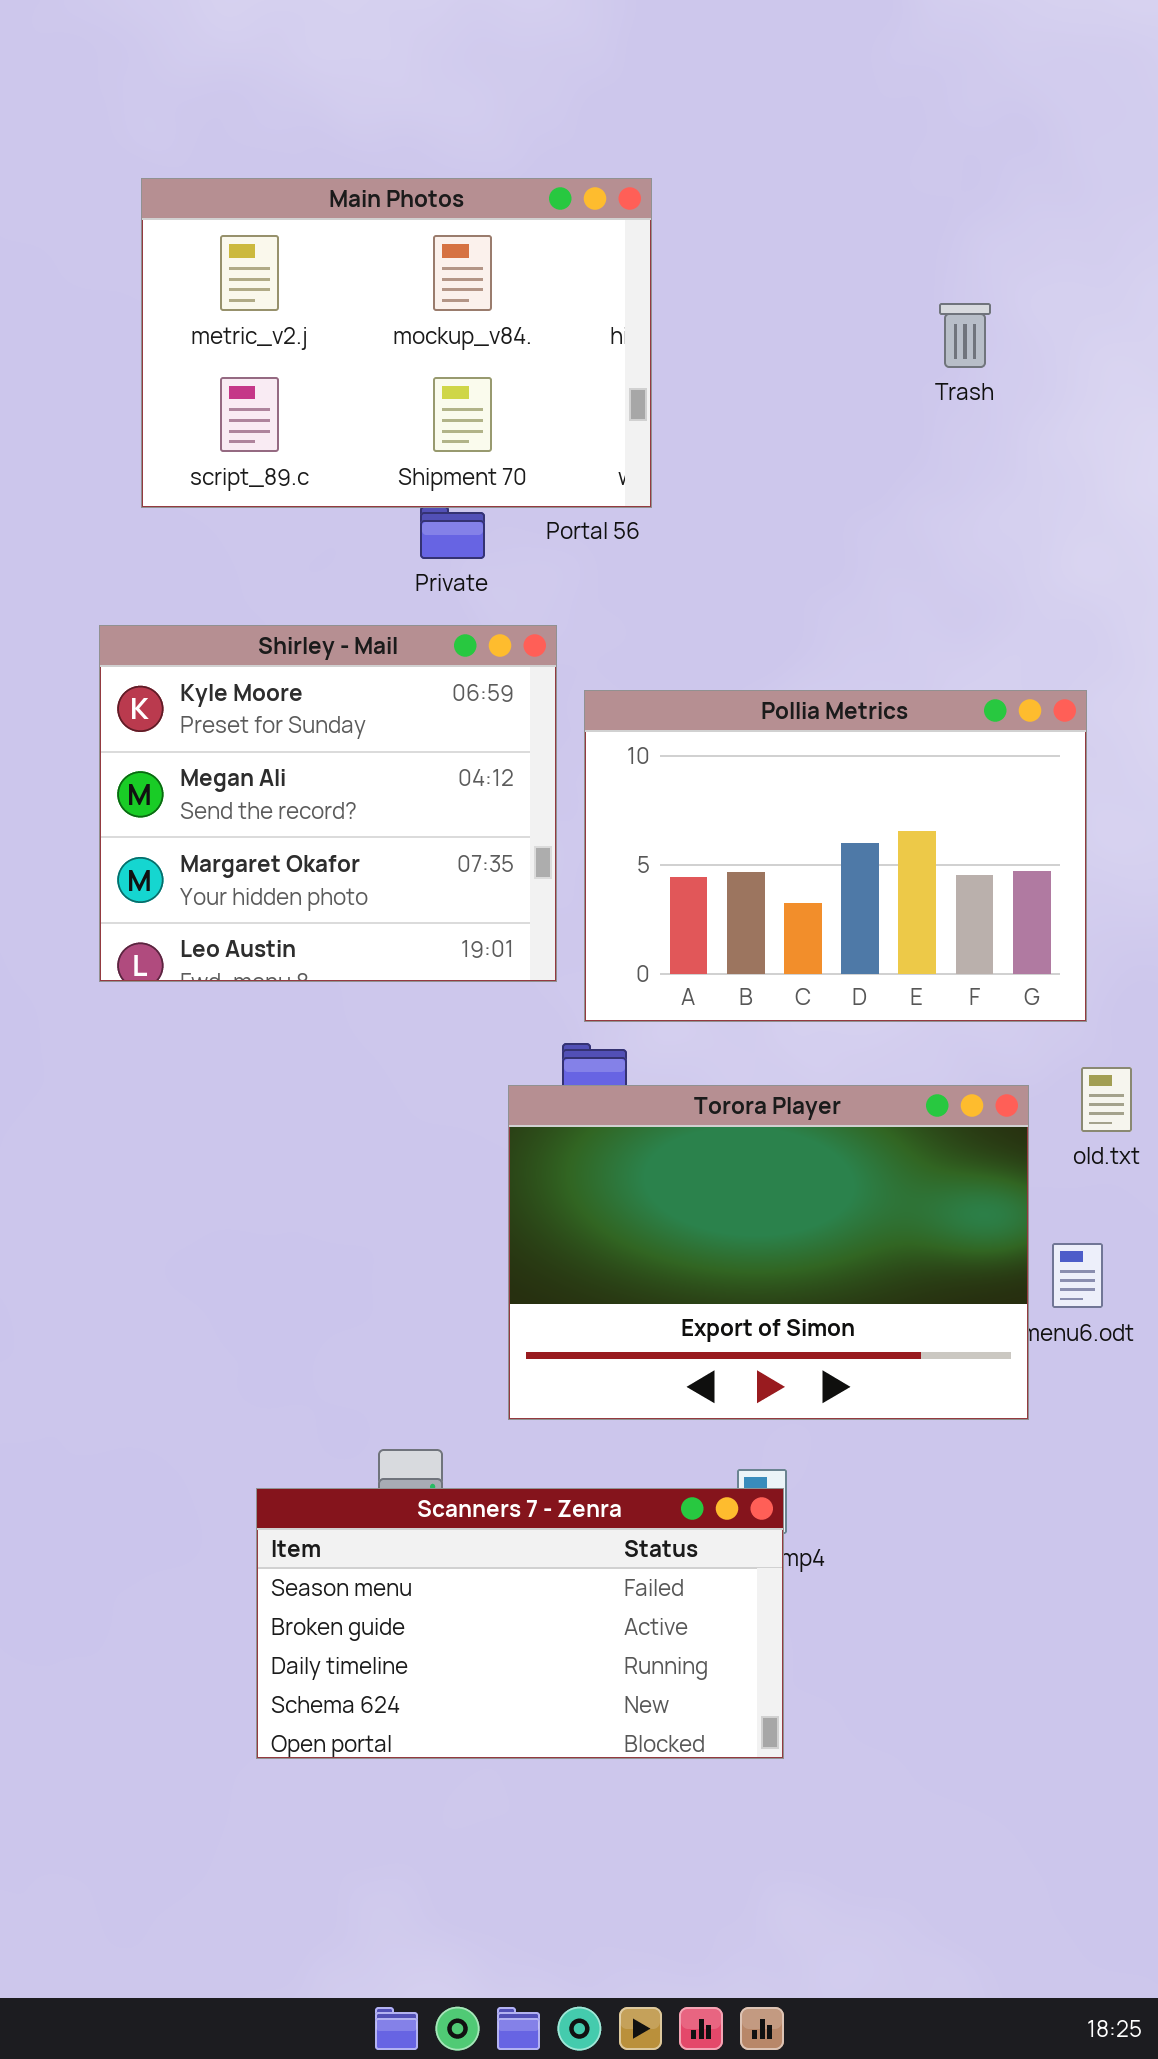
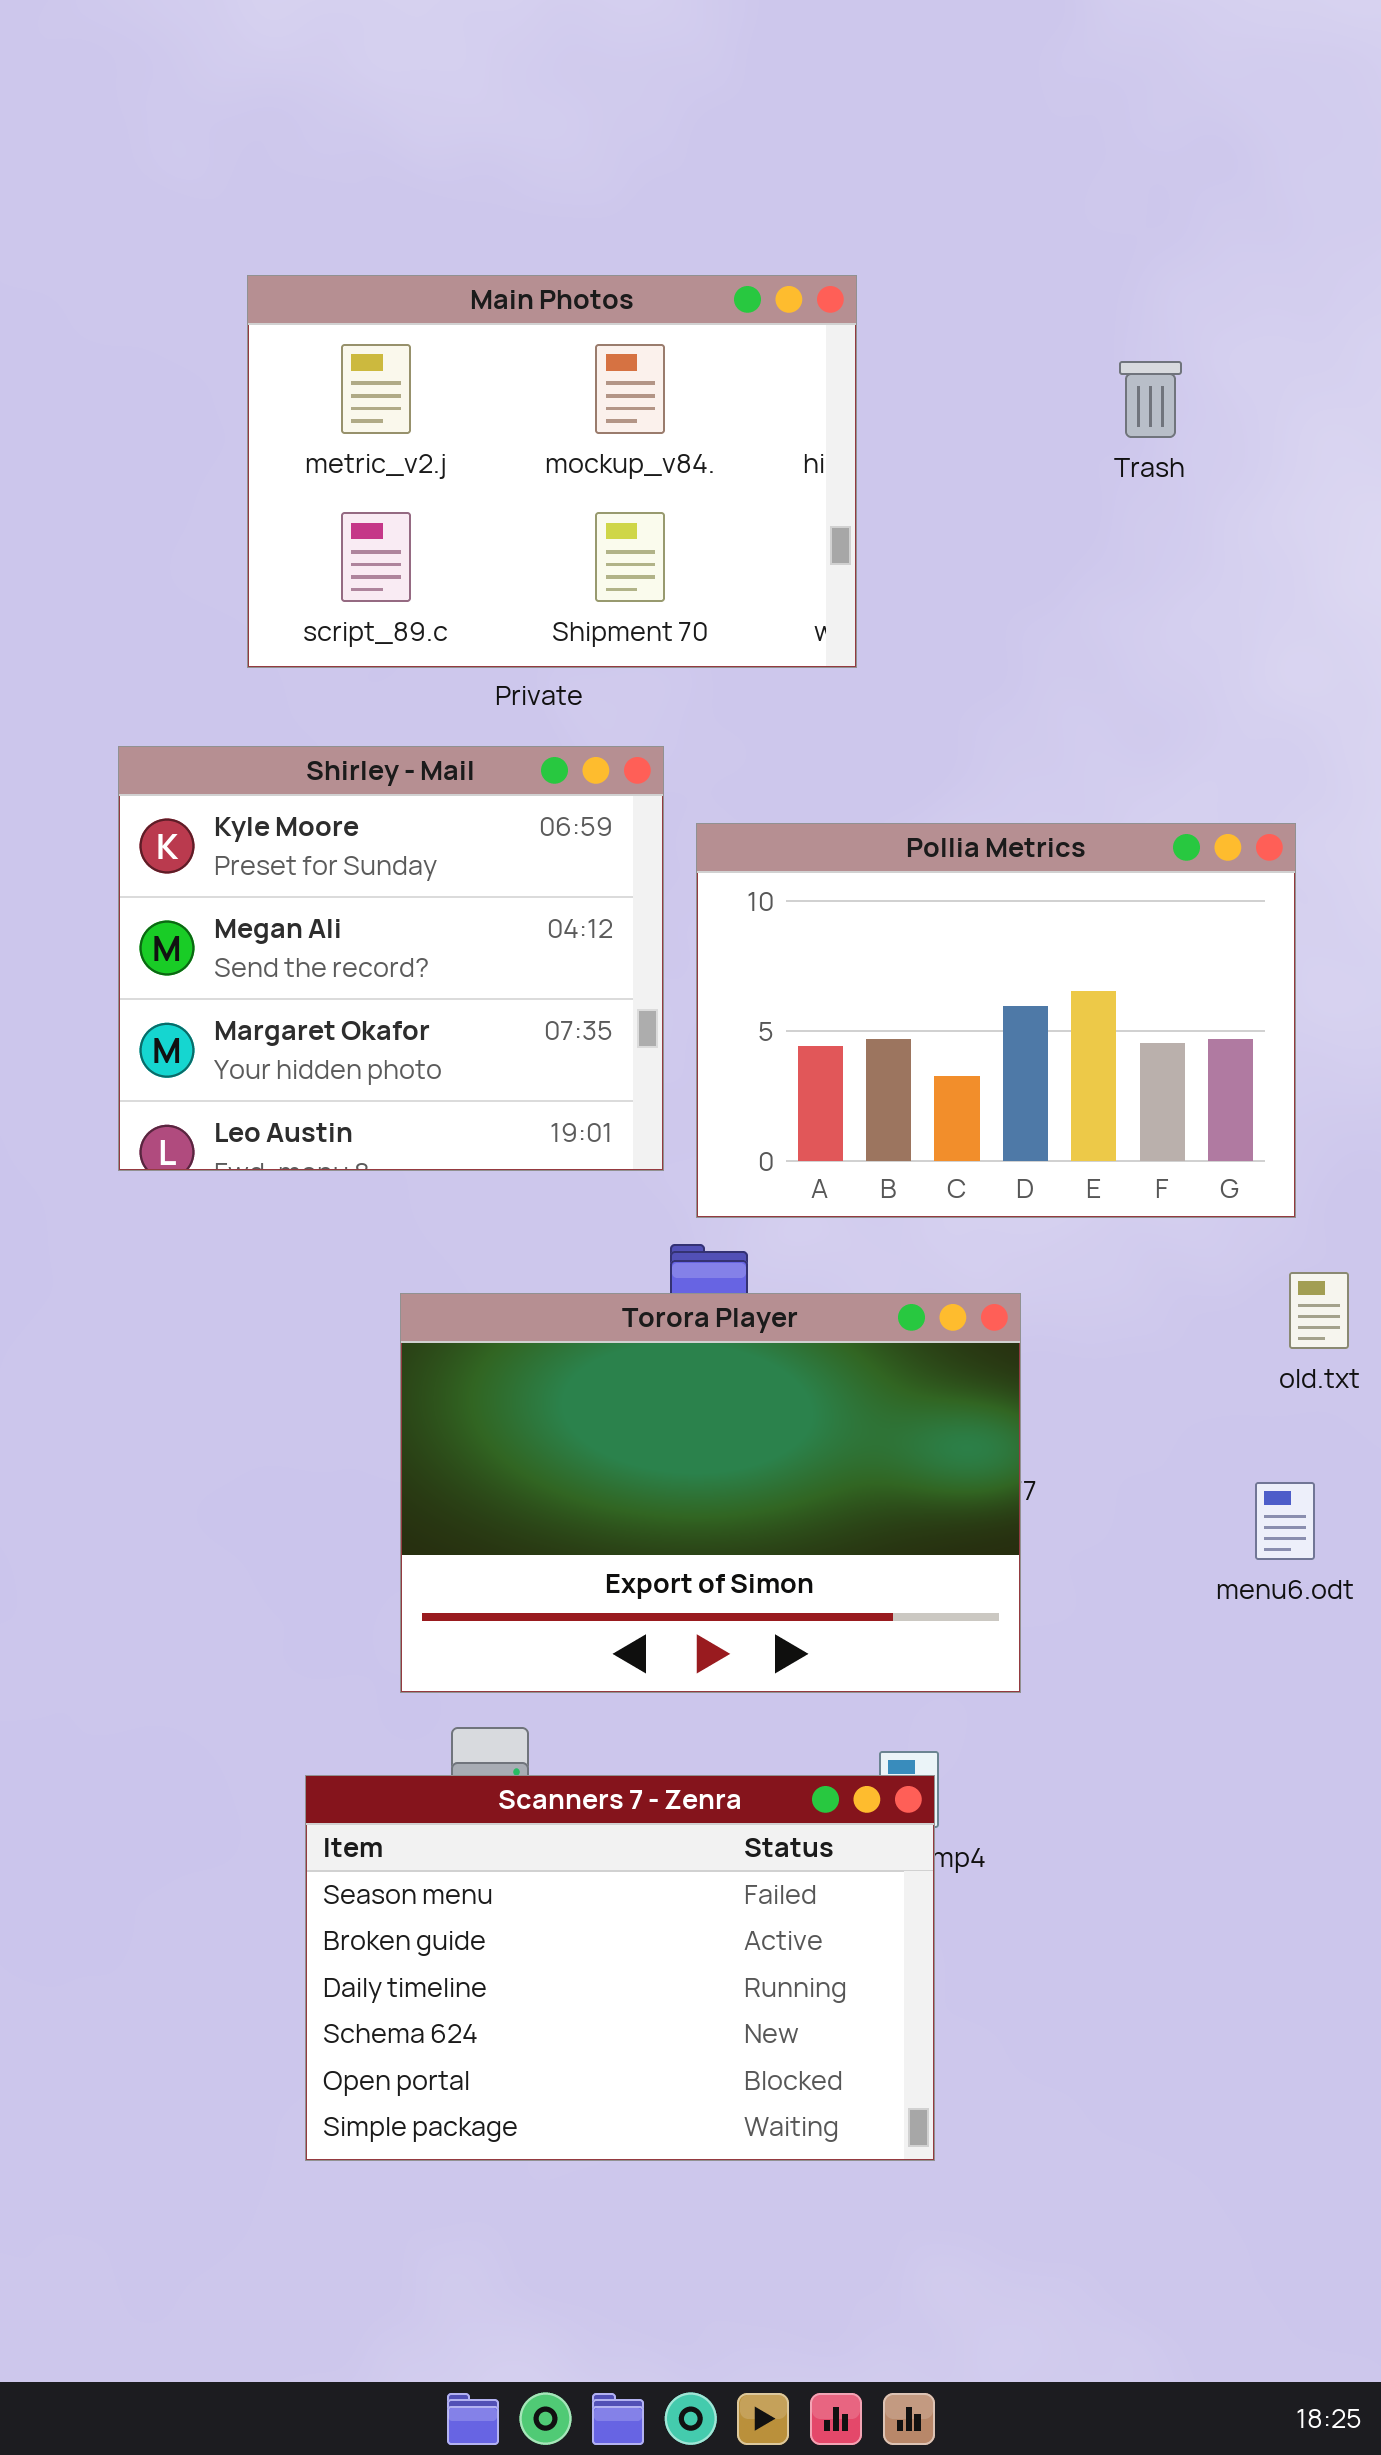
Main Photos: [141,178,652,508] -> [247,275,857,668], moved
Torora Player: [508,1085,1029,1420] -> [400,1293,1021,1693], moved
Scanners 7 - Zenra: [256,1488,784,1759] -> [305,1775,935,2161], resized

